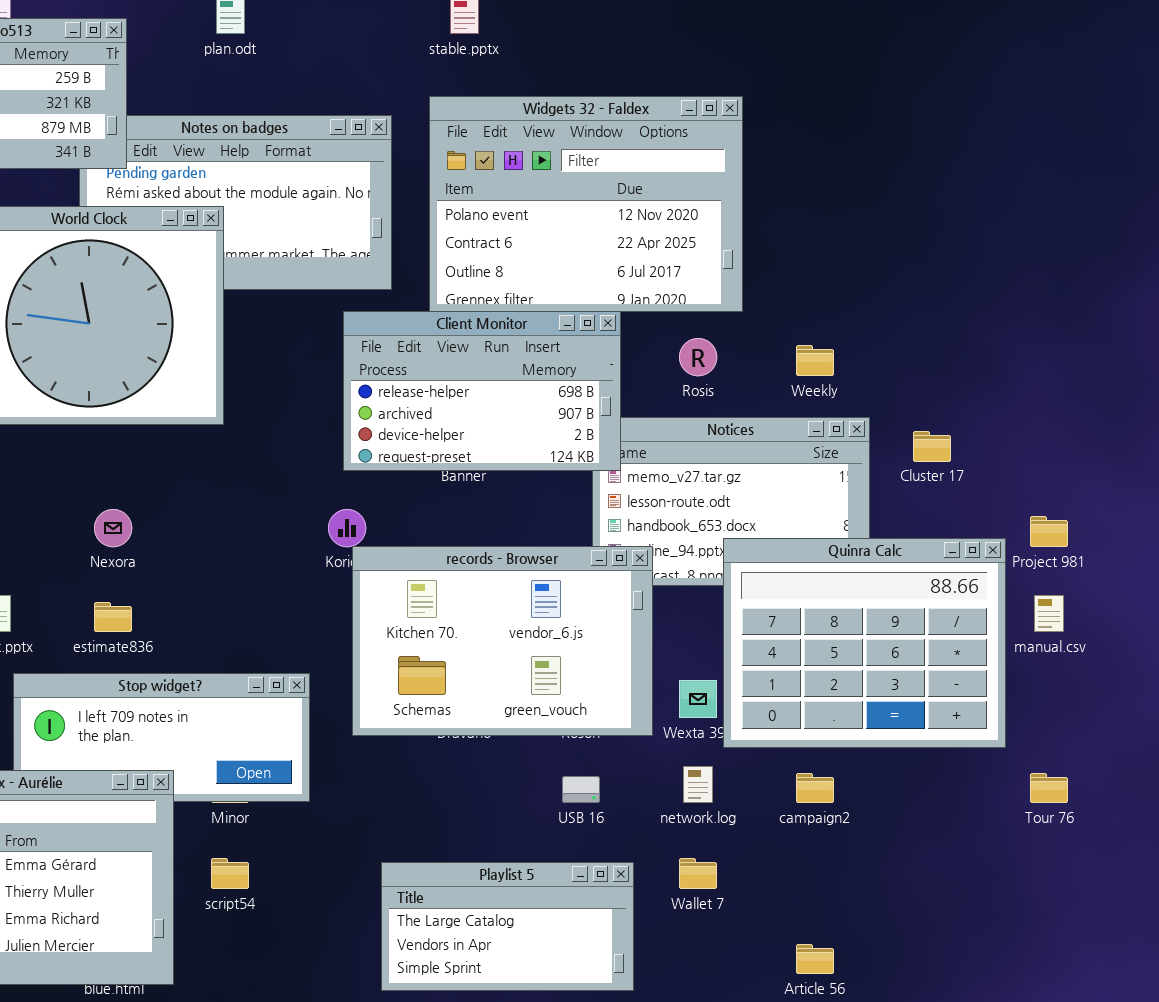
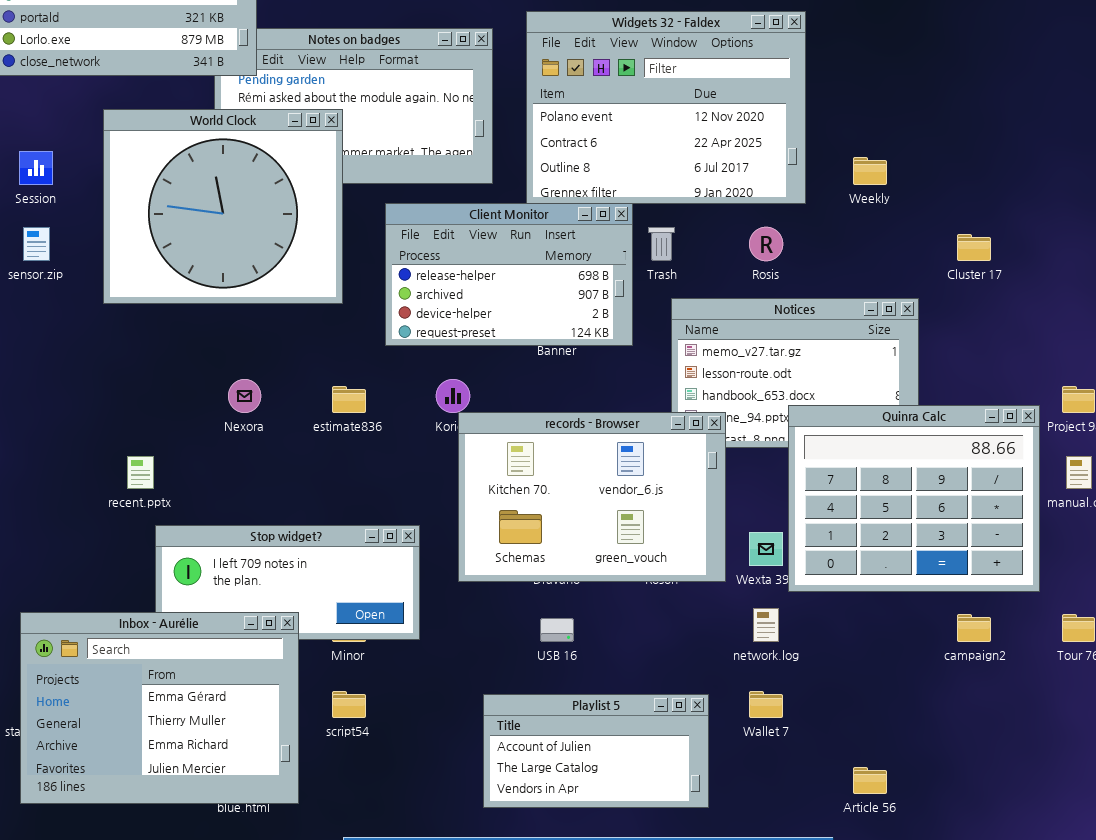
Client Monitor: [343,311,621,471] -> [385,203,633,346], moved
Weekly: [796,345,834,376] -> [853,157,887,185], moved
Cluster 17: [913,431,951,462] -> [957,234,991,261], moved
estimate836: [94,602,132,632] -> [332,386,366,413], moved
campaign2: [796,773,834,803] -> [957,614,991,642], moved
USB 16: [562,776,600,803] -> [540,618,574,642], moved
Playlist 5: [381,862,634,991] -> [483,694,709,808], scrolled up 1 row

